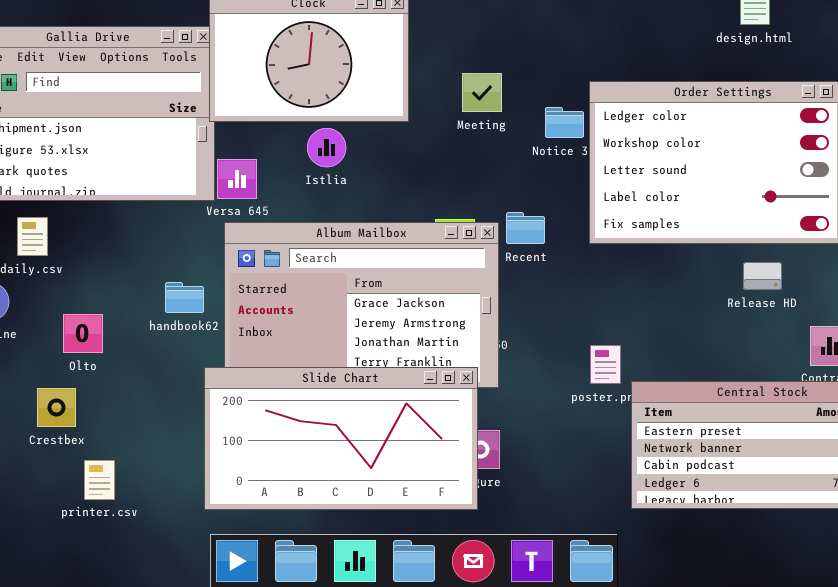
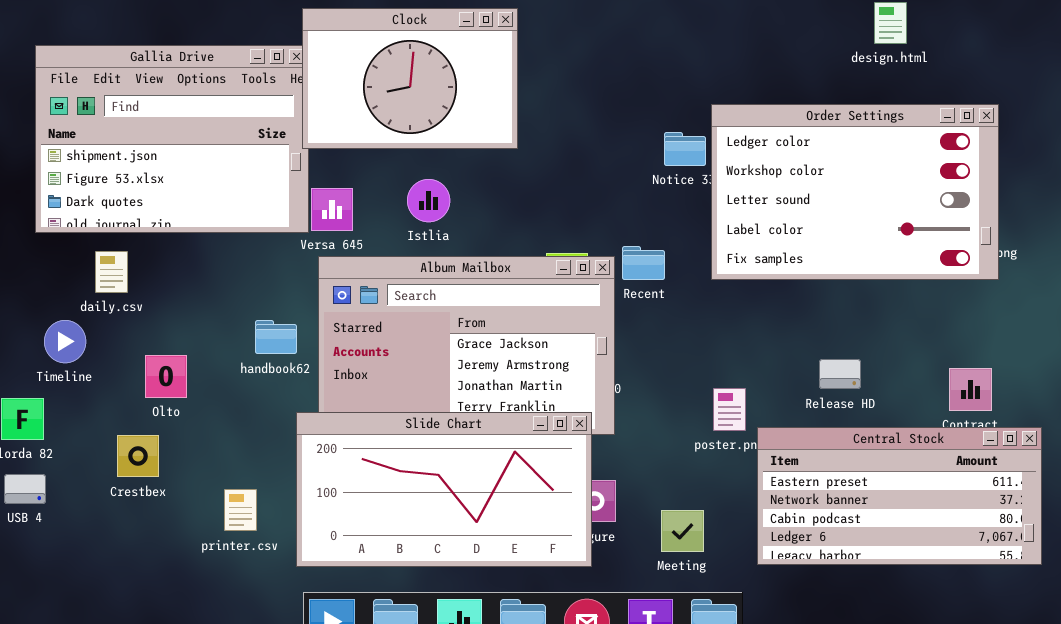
Meeting: [462,73,502,112] -> [661,510,704,552], moved
Istlia: [307,128,346,167] -> [407,179,450,222], moved
Release HD: [743,262,782,290] -> [819,359,861,389], moved
printer.csv: [84,460,115,500] -> [224,489,257,531], moved

